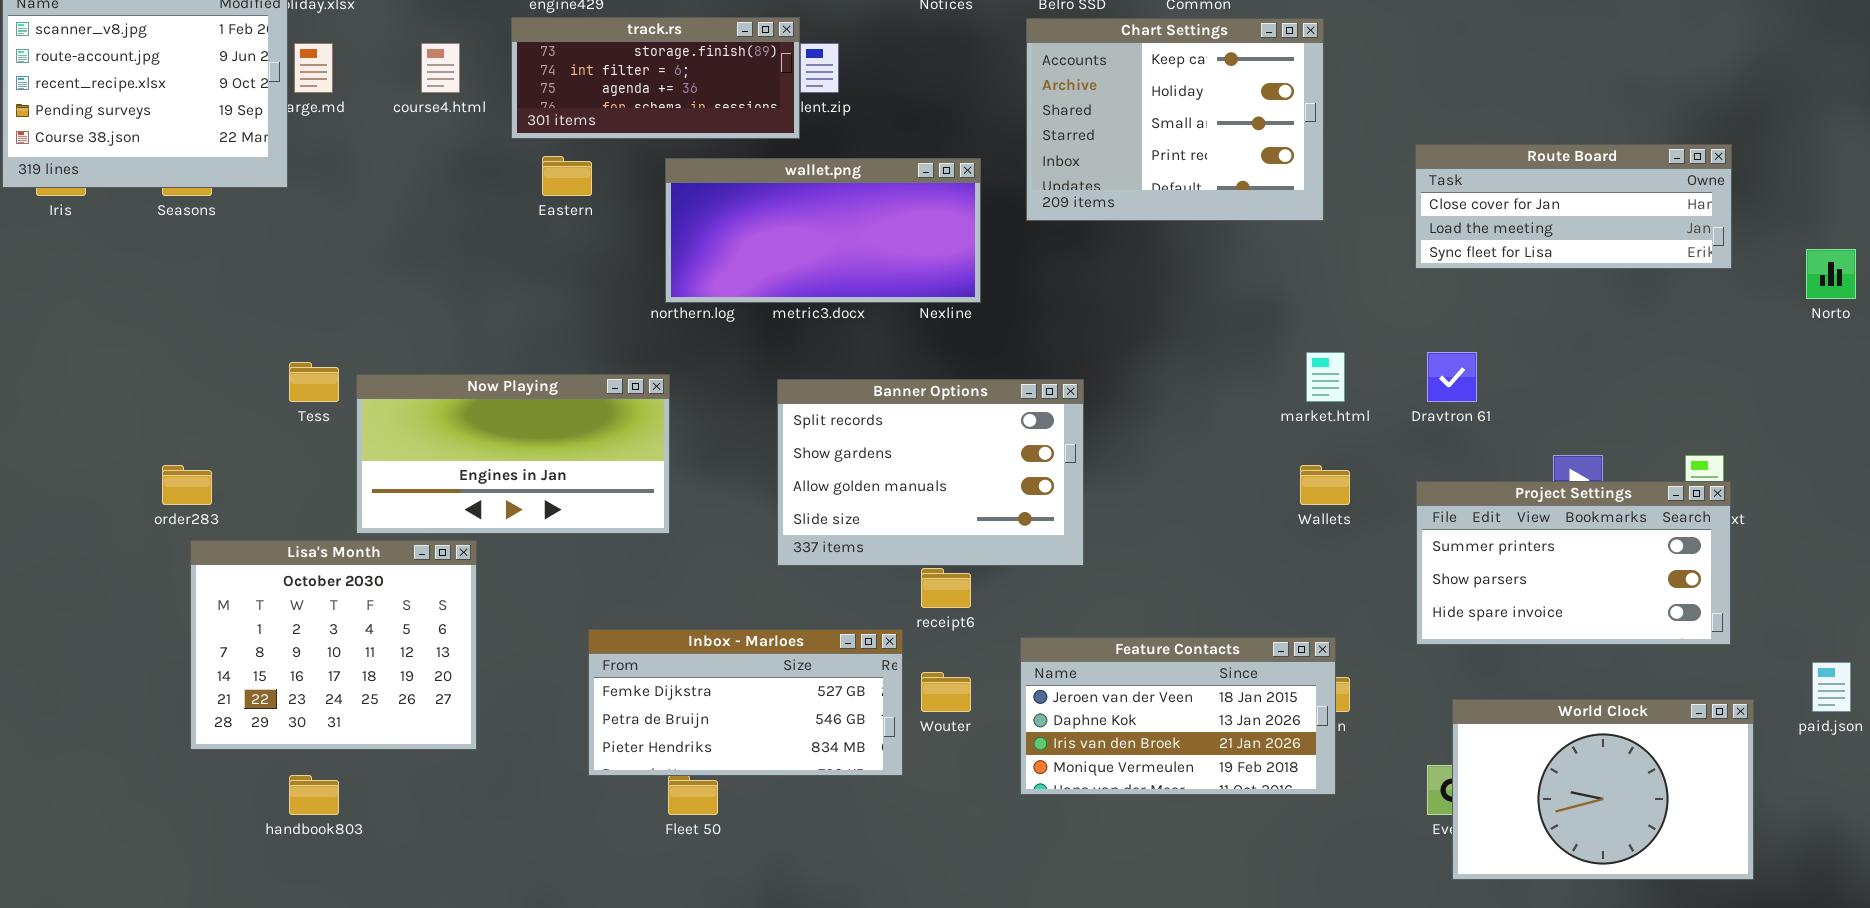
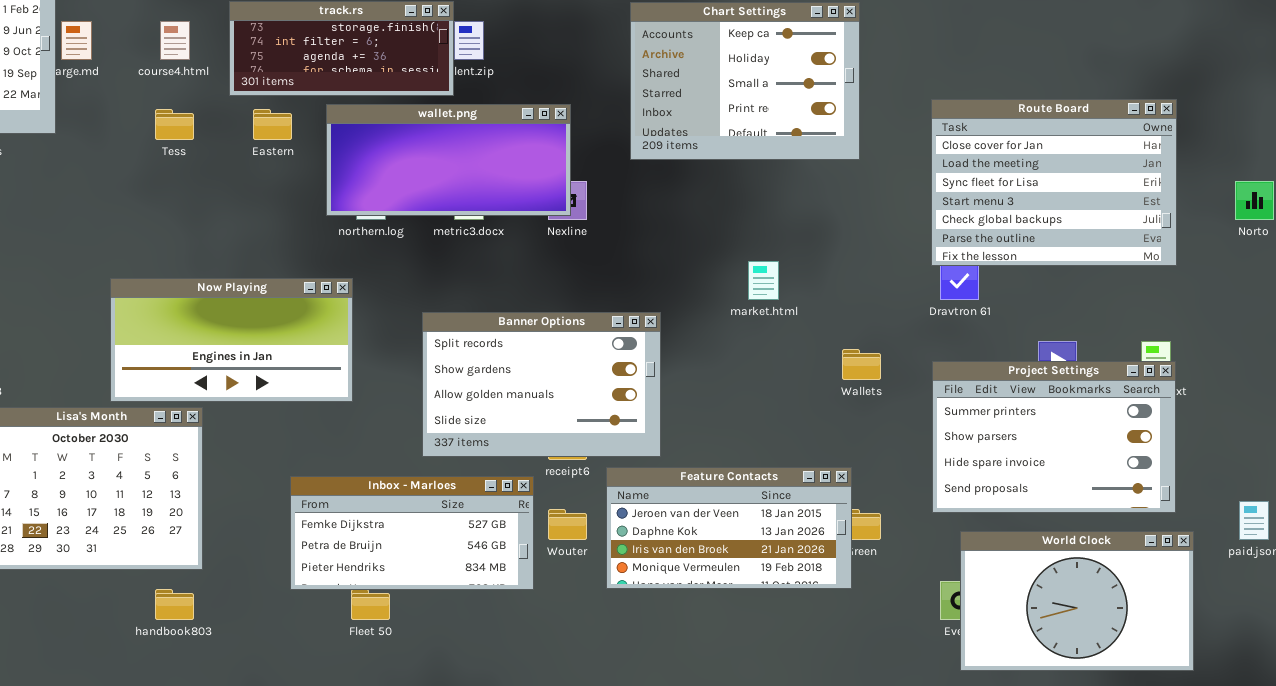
Route Board: [1415,144,1732,269] -> [931,99,1177,266], resized
wallet.png: [665,158,981,303] -> [326,104,571,216], moved
market.html: [1306,352,1345,402] -> [748,261,779,300], moved
Tess: [289,362,339,402] -> [155,109,194,140], moved
Banner Options: [777,379,1084,566] -> [422,312,661,457], moved
Project Settings: [1416,481,1731,645] -> [932,361,1176,513], resized
Feature Contacts: [1020,637,1336,795] -> [606,467,852,589], moved
handbook803: [289,775,339,815] -> [155,589,194,620], moved

